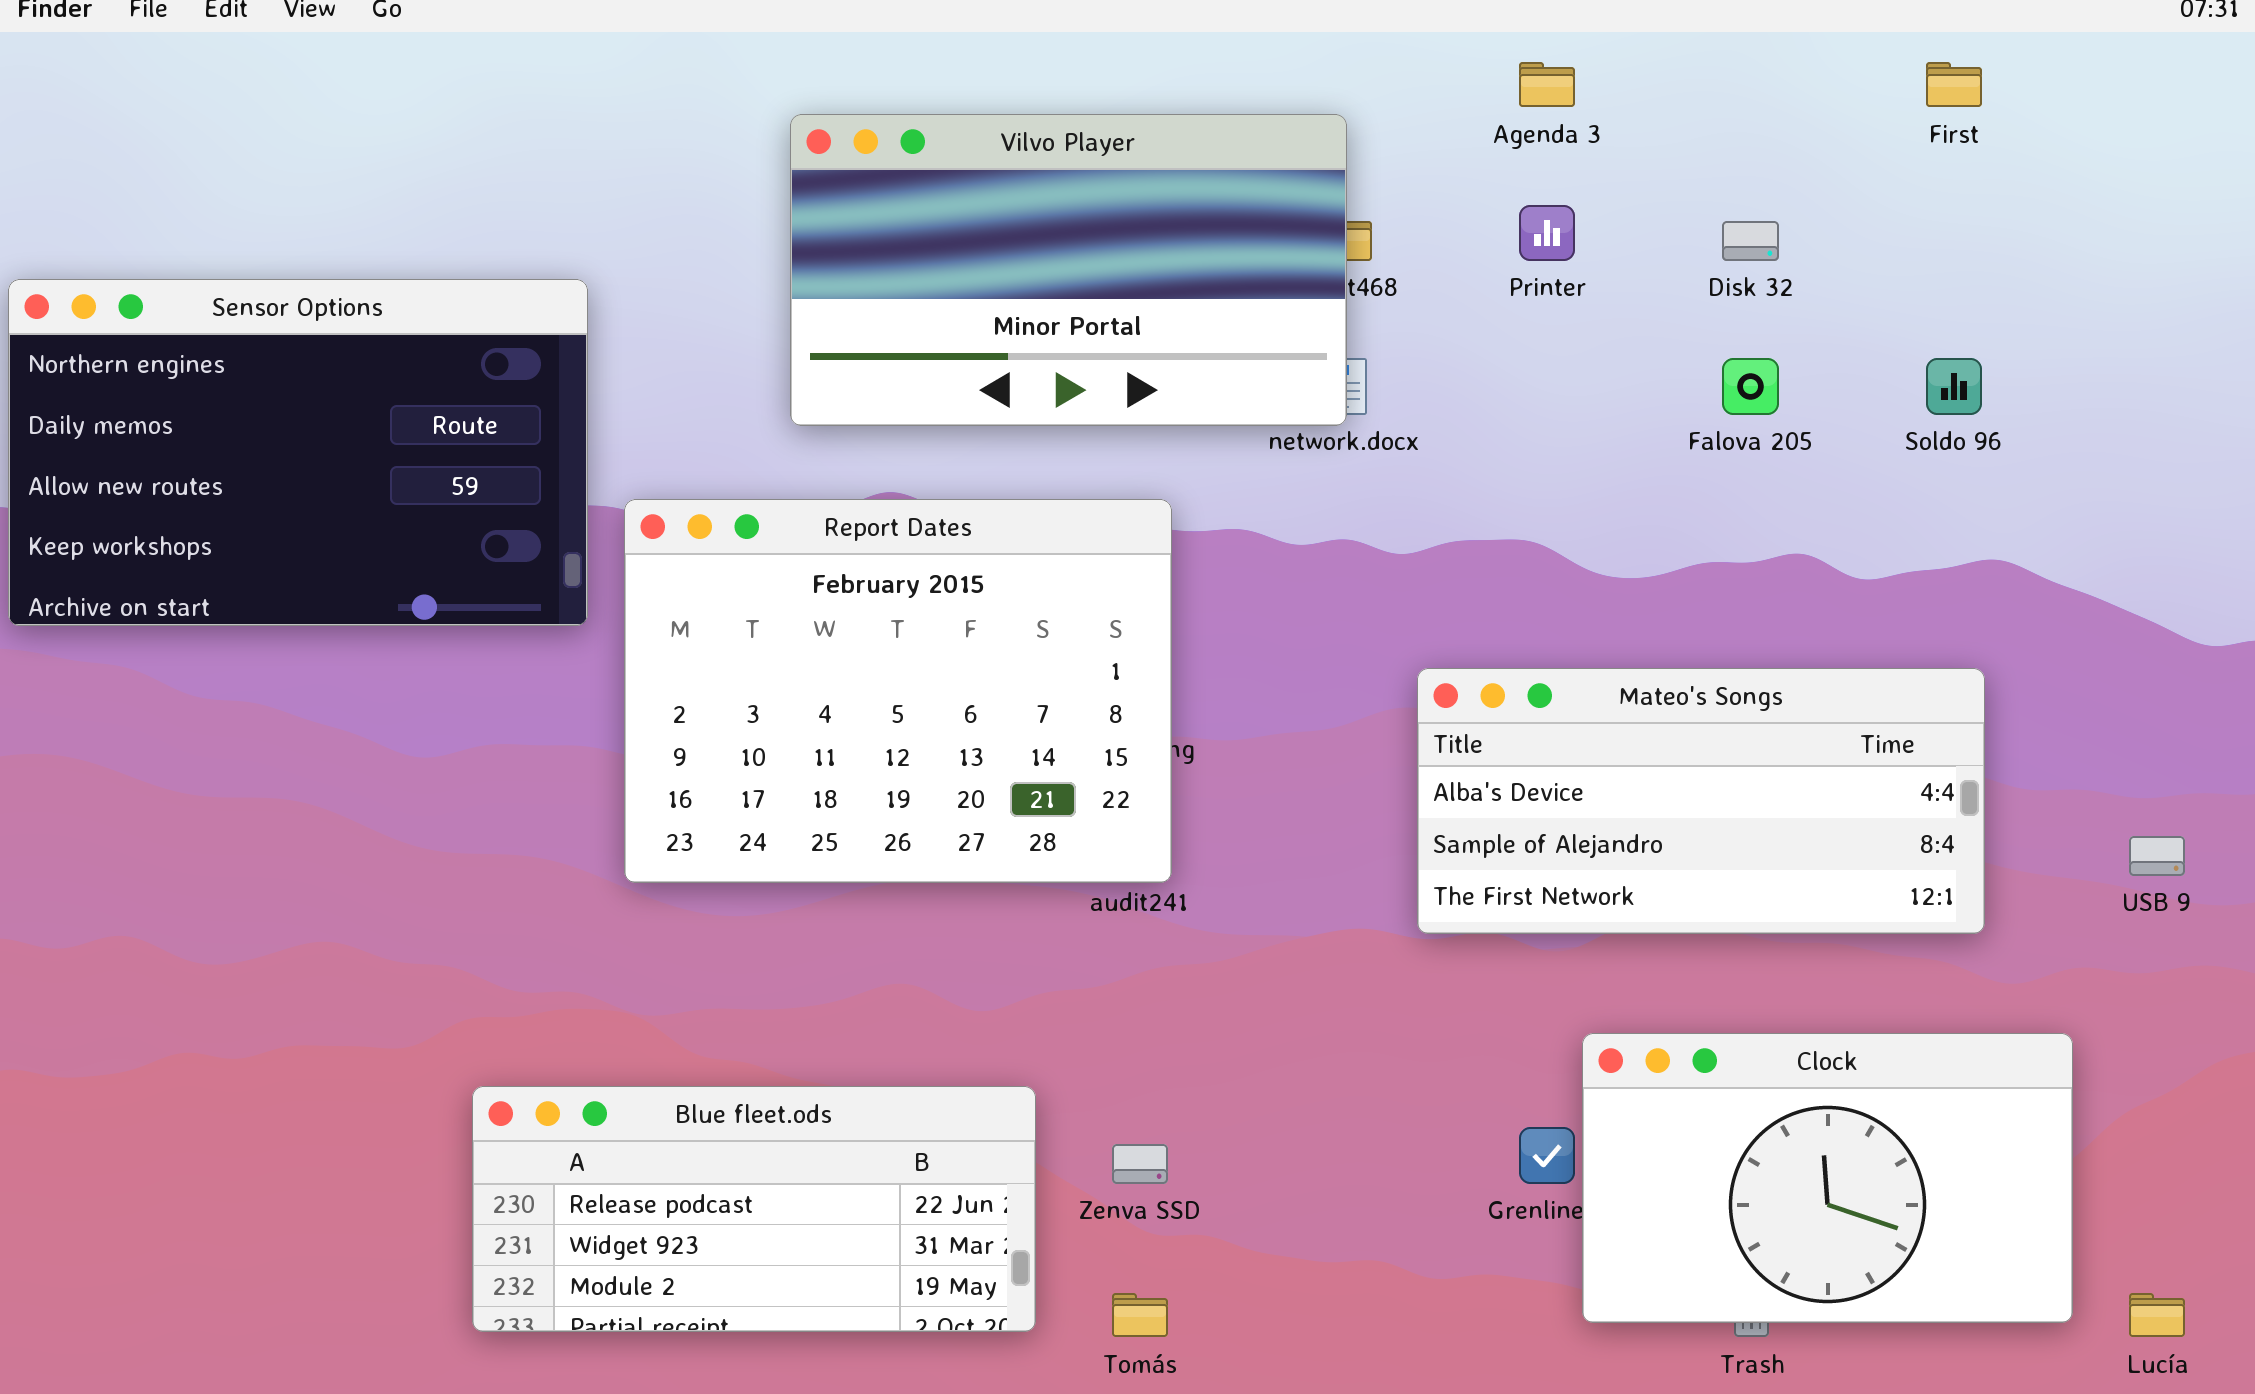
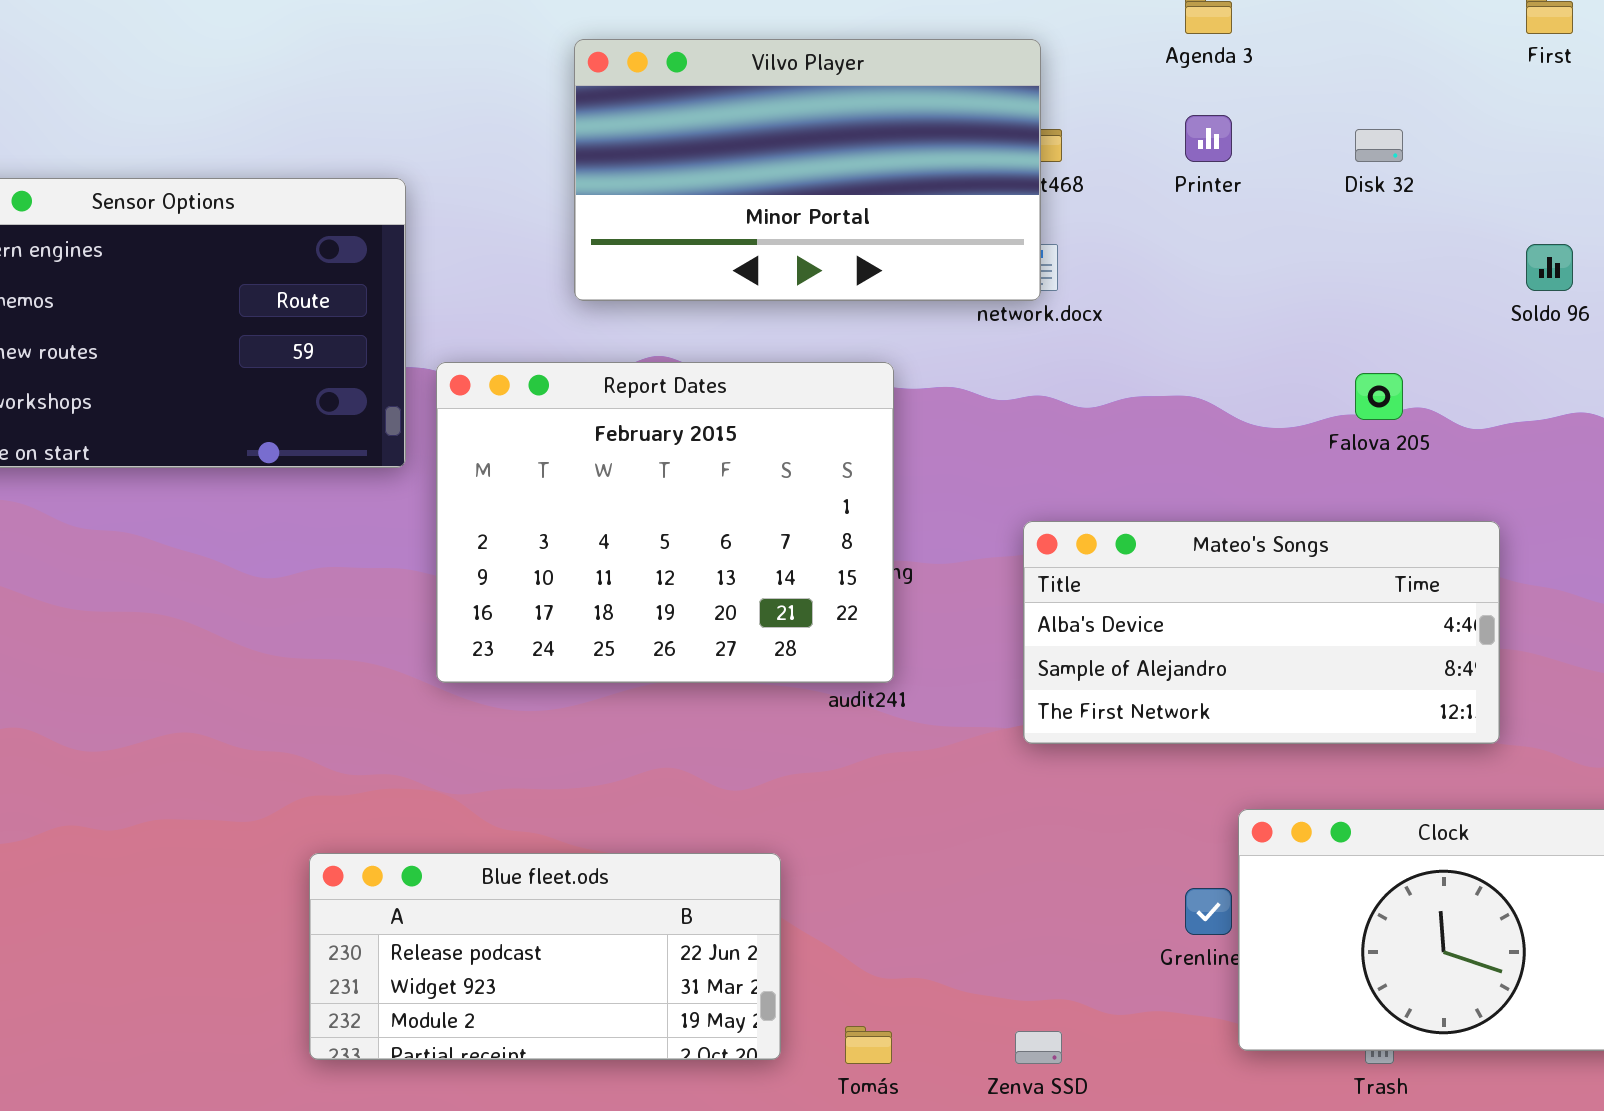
Falova 205: [1722,358,1779,415] -> [1355,373,1403,420], moved
Mateo's Songs: [1417,668,1985,934] -> [1023,521,1500,744], moved
Zenva SSD: [1112,1144,1168,1184] -> [1015,1031,1062,1064], moved

